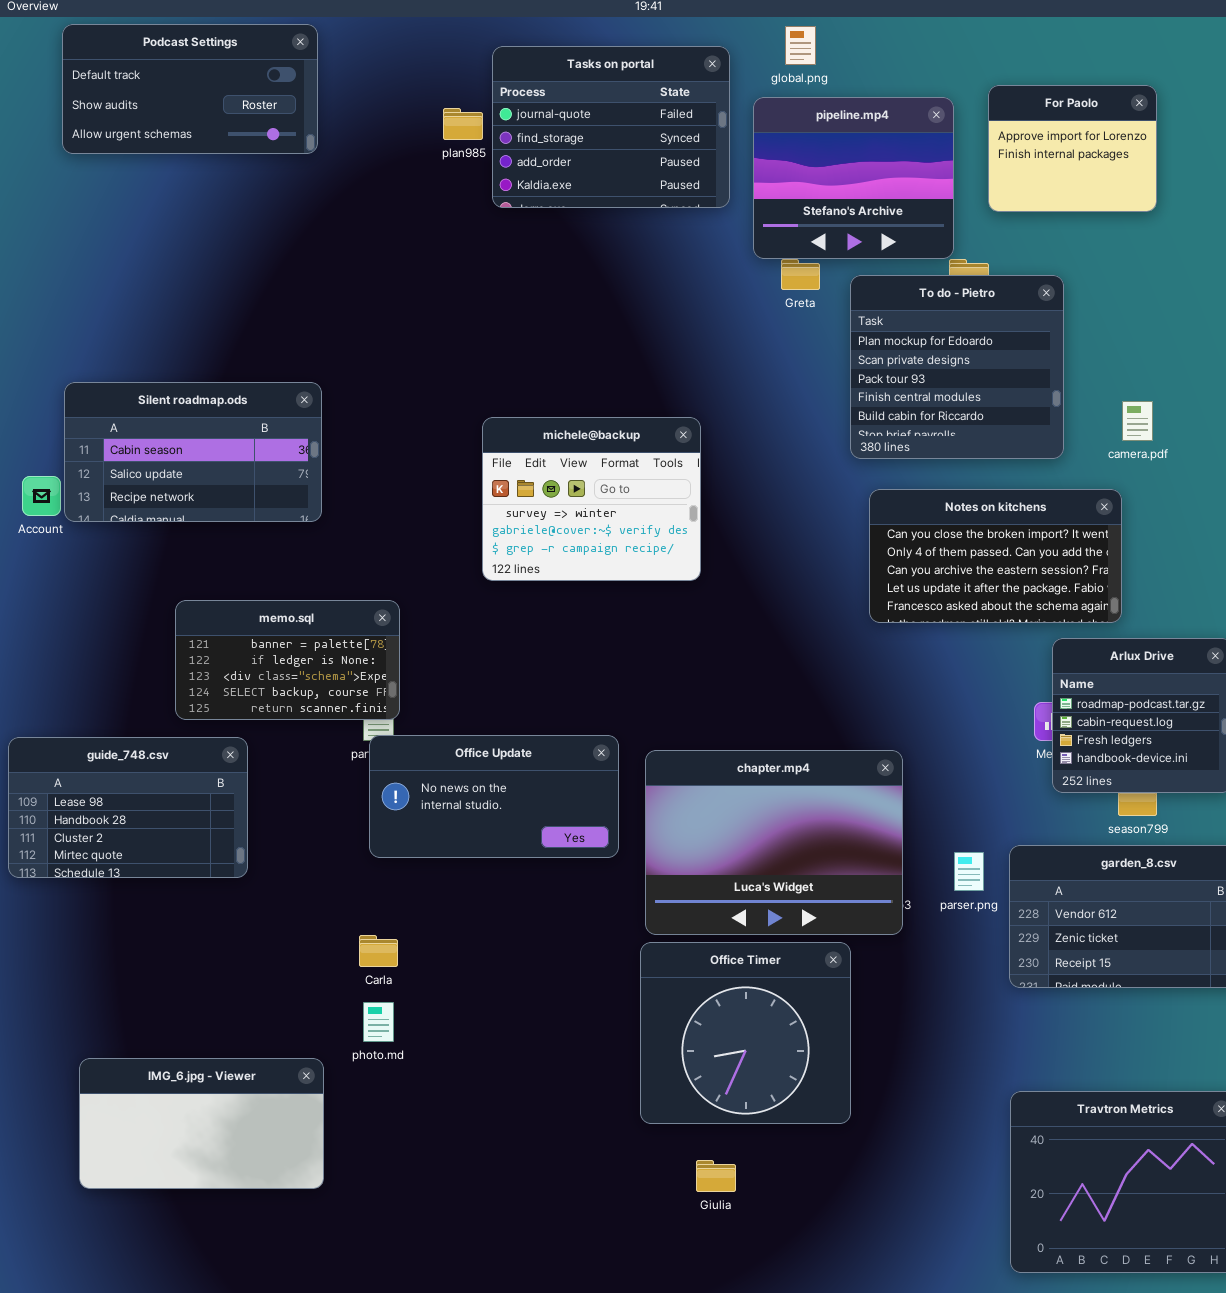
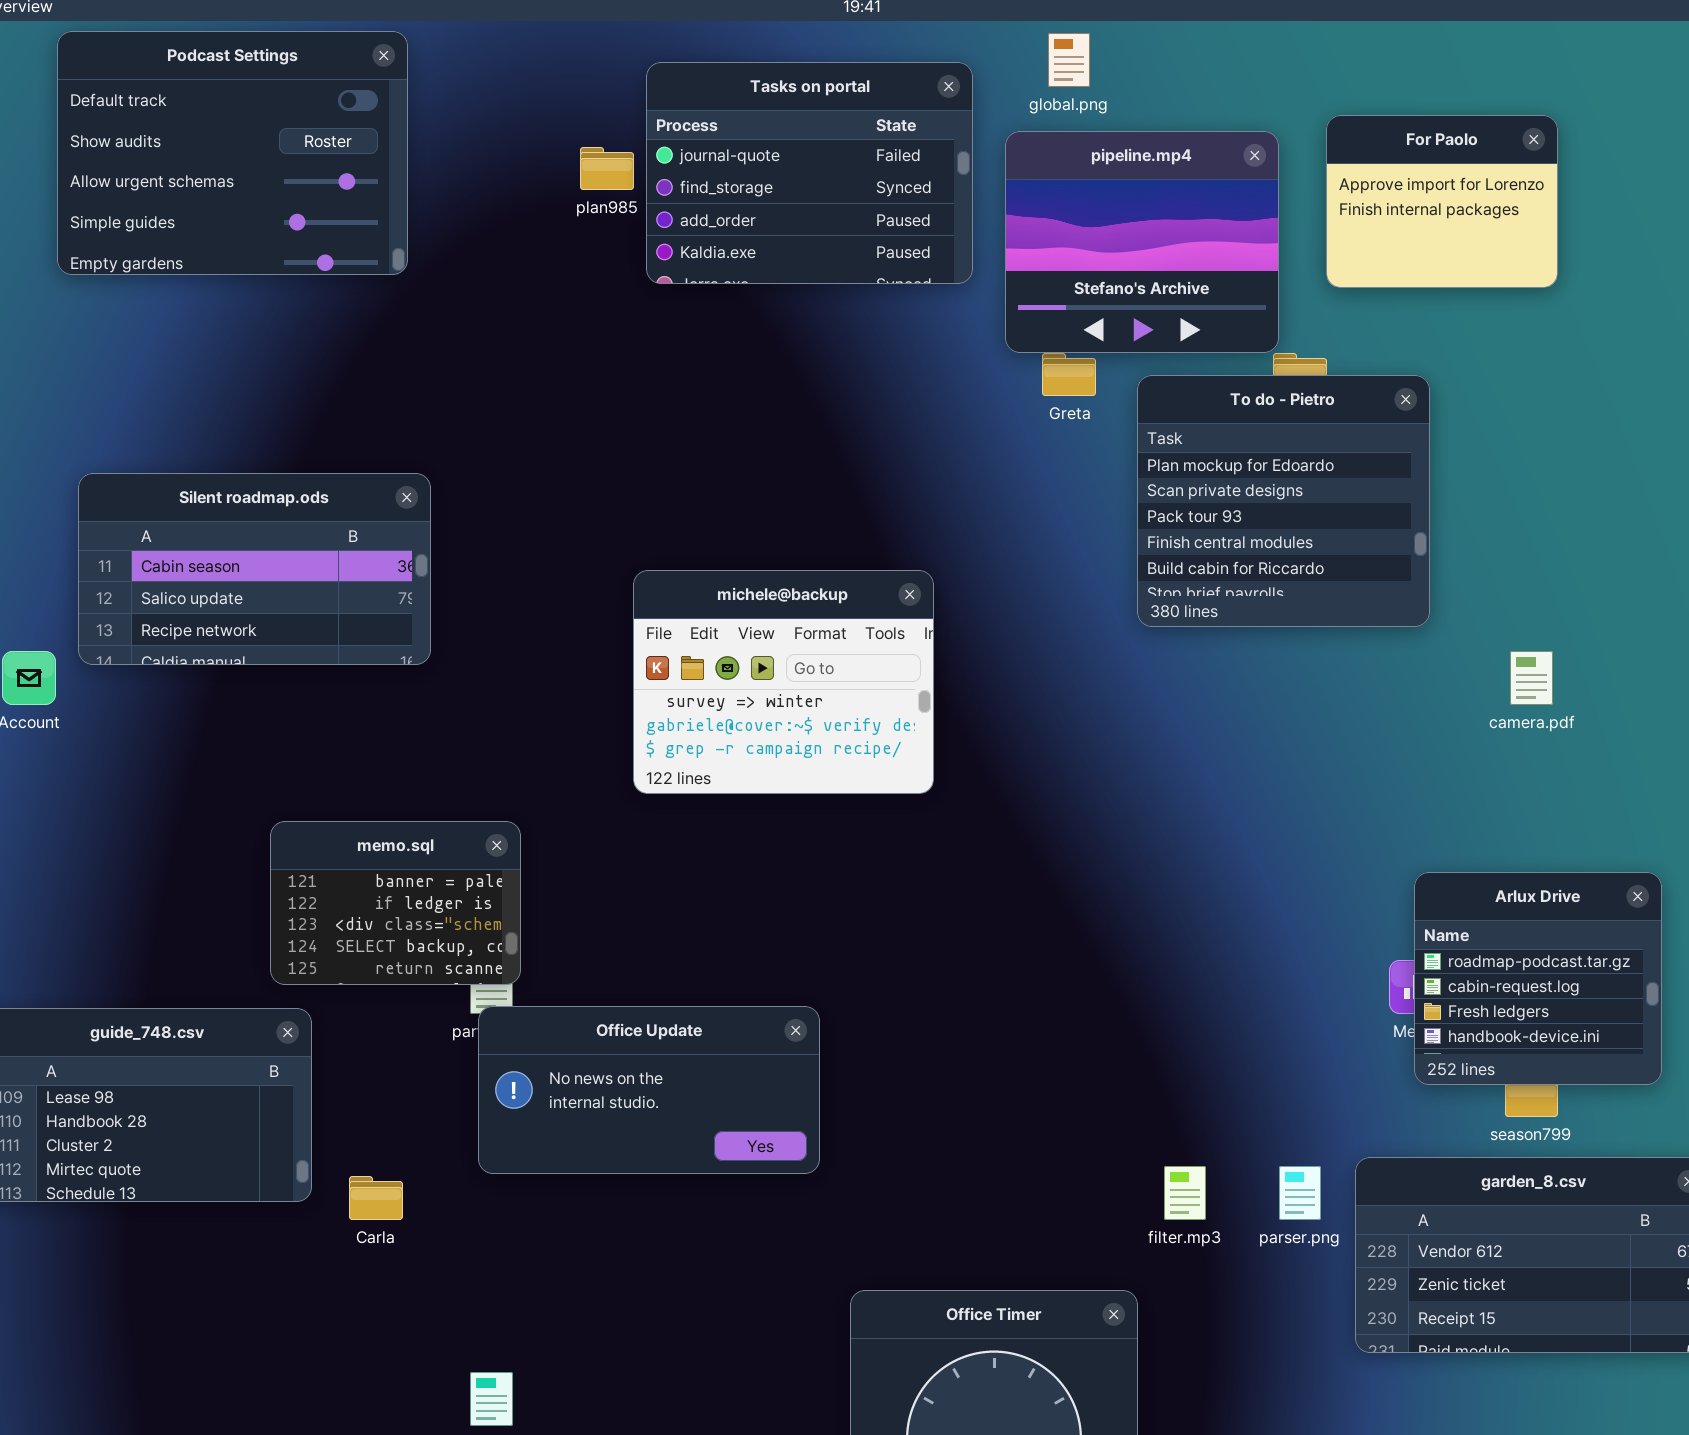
Podcast Settings: [62,24,318,154] -> [57,31,408,275], resized
Silent roadmap.ods: [64,382,322,522] -> [78,473,431,665], moved
camera.pdf: [1122,401,1153,441] -> [1510,651,1553,705], moved
Notes on kitchens: [869,489,1122,623] -> none, closed
memo.sql: [175,600,400,720] -> [270,821,521,985], resized
chapter.mp4: [645,750,903,935] -> none, closed
Carla: [359,935,398,967] -> [349,1176,403,1220], moved

